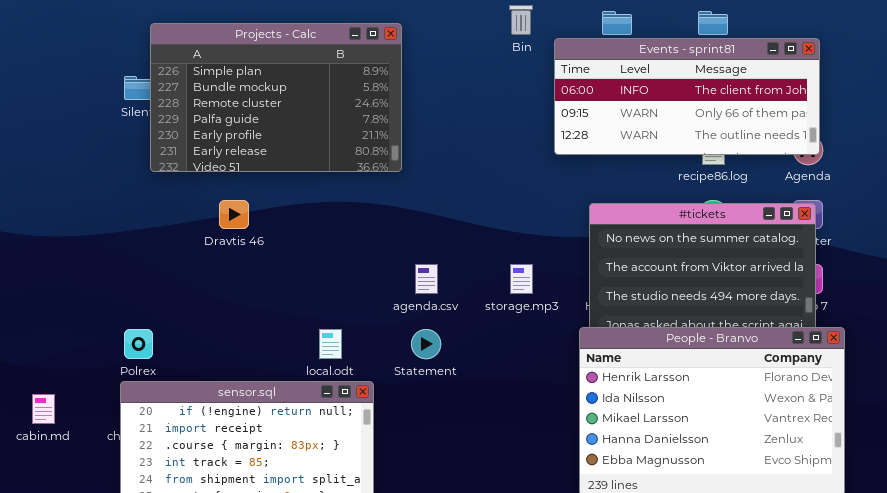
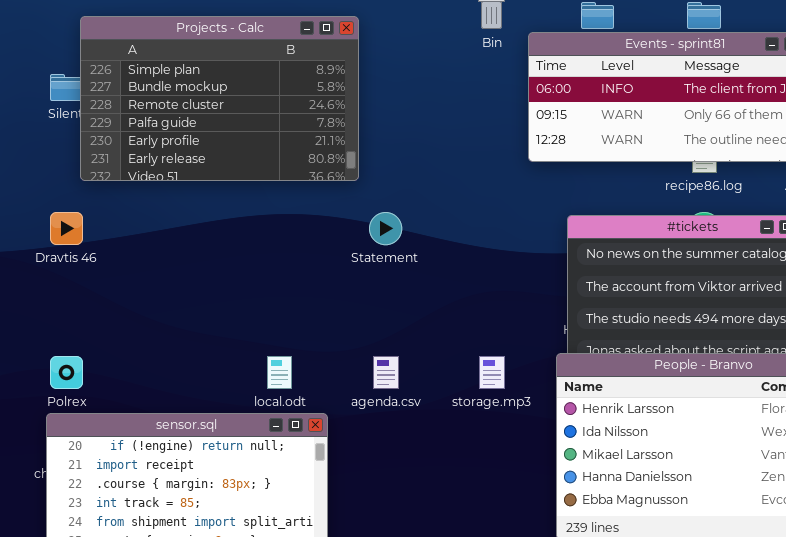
Dravtis 46: [219,200,249,229] -> [50,212,83,245], moved
agenda.csv: [415,264,438,294] -> [373,356,399,389], moved
storage.mp3: [510,264,533,294] -> [479,356,505,389], moved
Statement: [411,329,441,359] -> [369,212,402,245], moved

